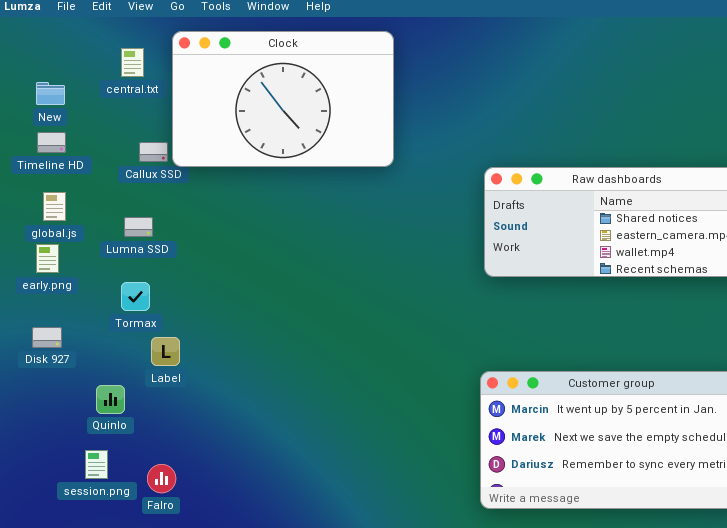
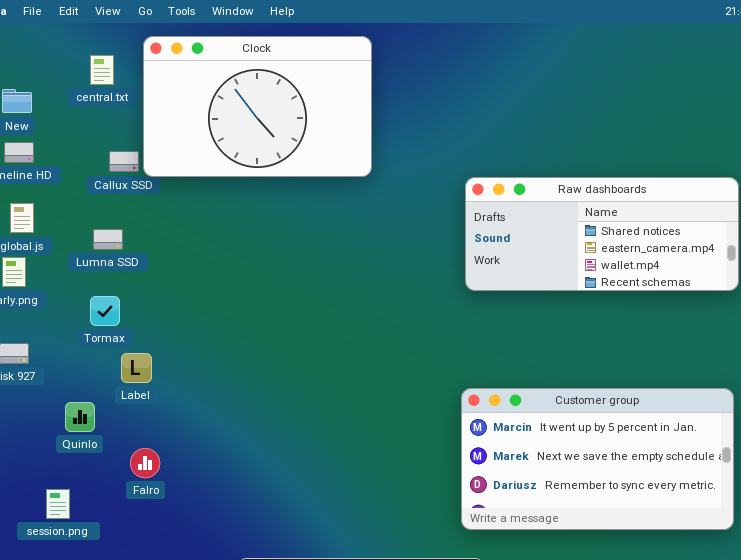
session.png: [85,450,108,479] -> [46,489,70,519], moved
Falro: [147,464,176,493] -> [130,448,160,478], moved

